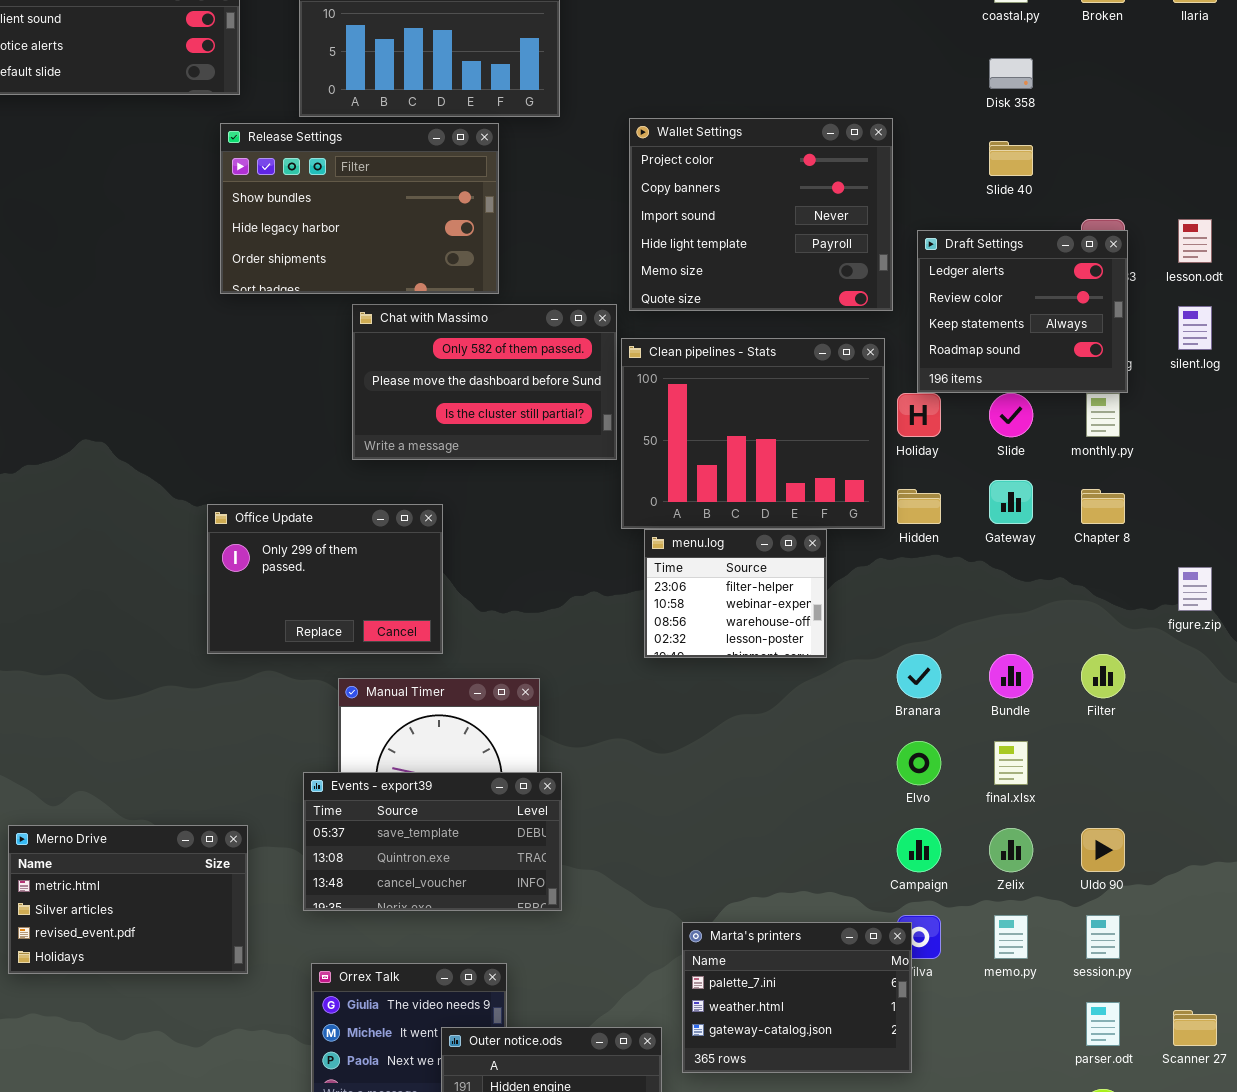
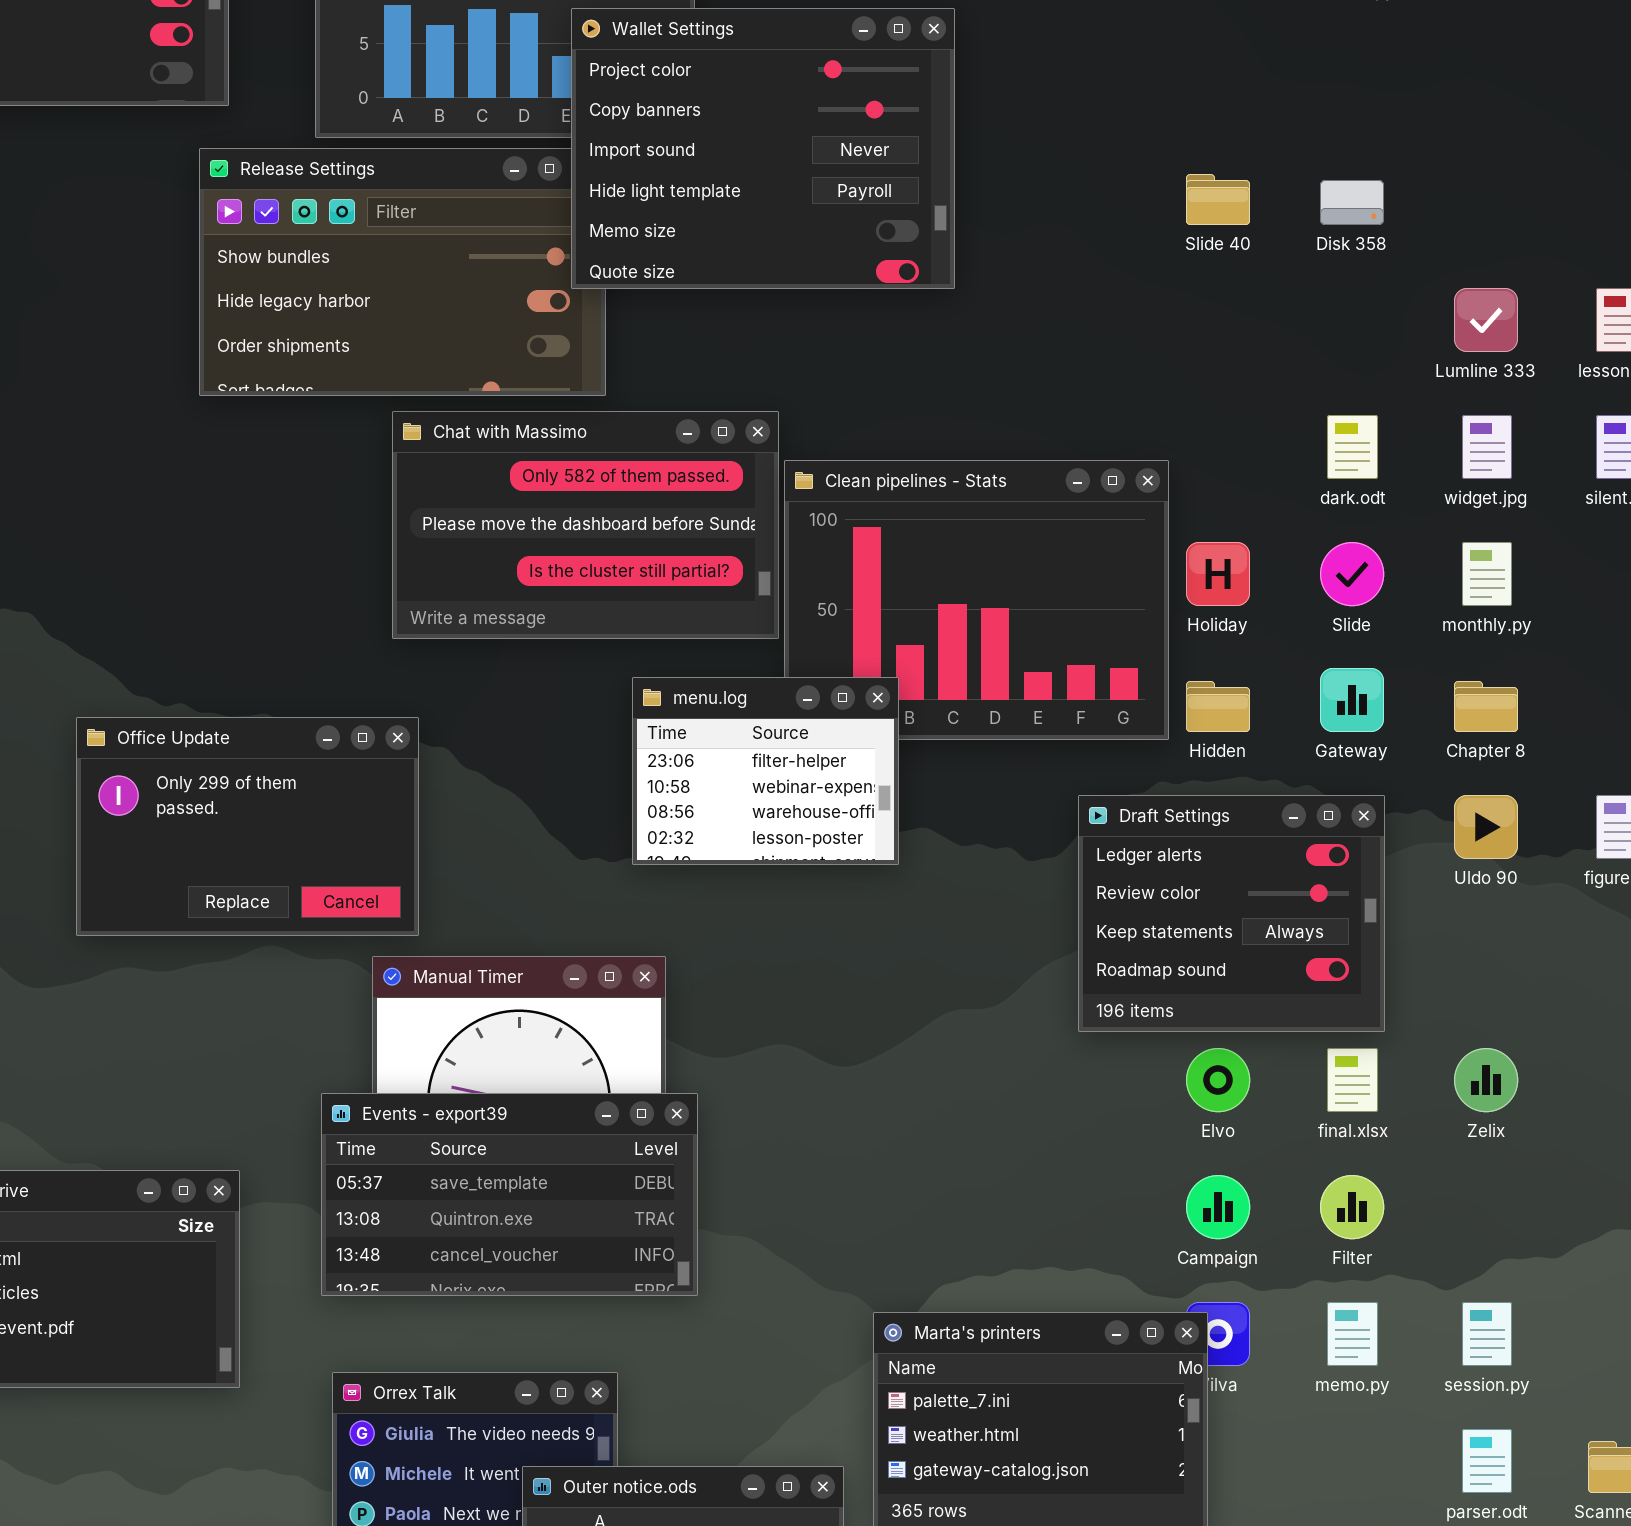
Disk 358: [989,58,1033,89] -> [1320,180,1384,225], moved
Wallet Settings: [629,118,893,311] -> [571,8,955,289], moved
Slide 40: [989,141,1033,176] -> [1186,174,1250,225], moved
Draft Settings: [917,230,1128,393] -> [1078,795,1385,1032], moved
Office Update: [207,504,443,654] -> [76,717,419,936], moved
menu.log: [644,529,827,658] -> [632,677,899,865], moved
Filter: [1081,654,1125,698] -> [1320,1175,1384,1239], moved
Zelix: [989,828,1033,872] -> [1454,1048,1518,1112], moved
Uldo 90: [1081,828,1125,872] -> [1454,795,1518,859], moved

